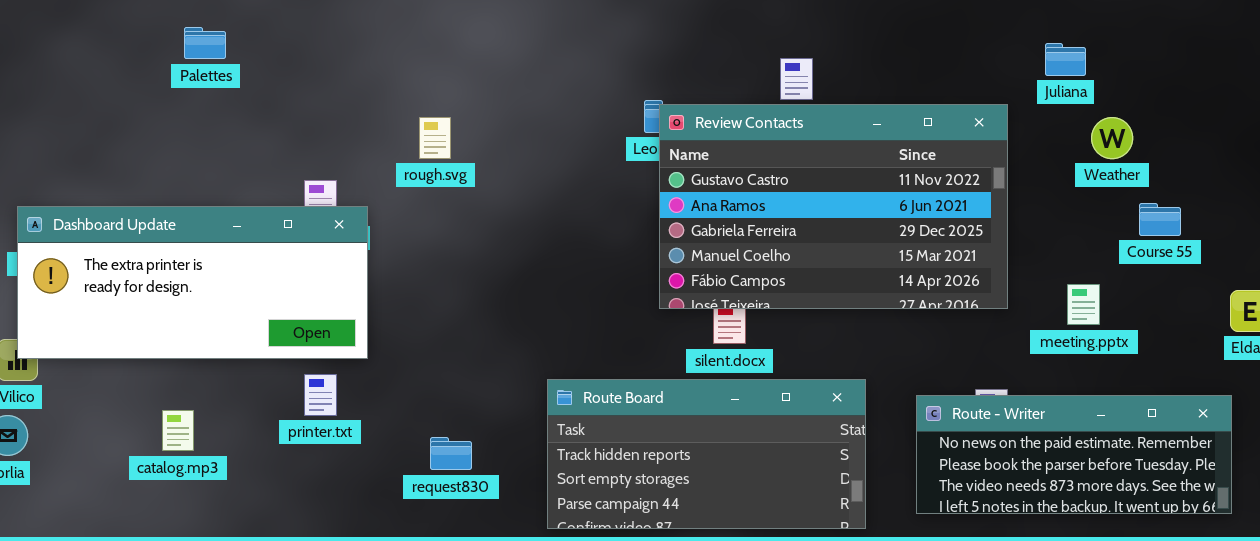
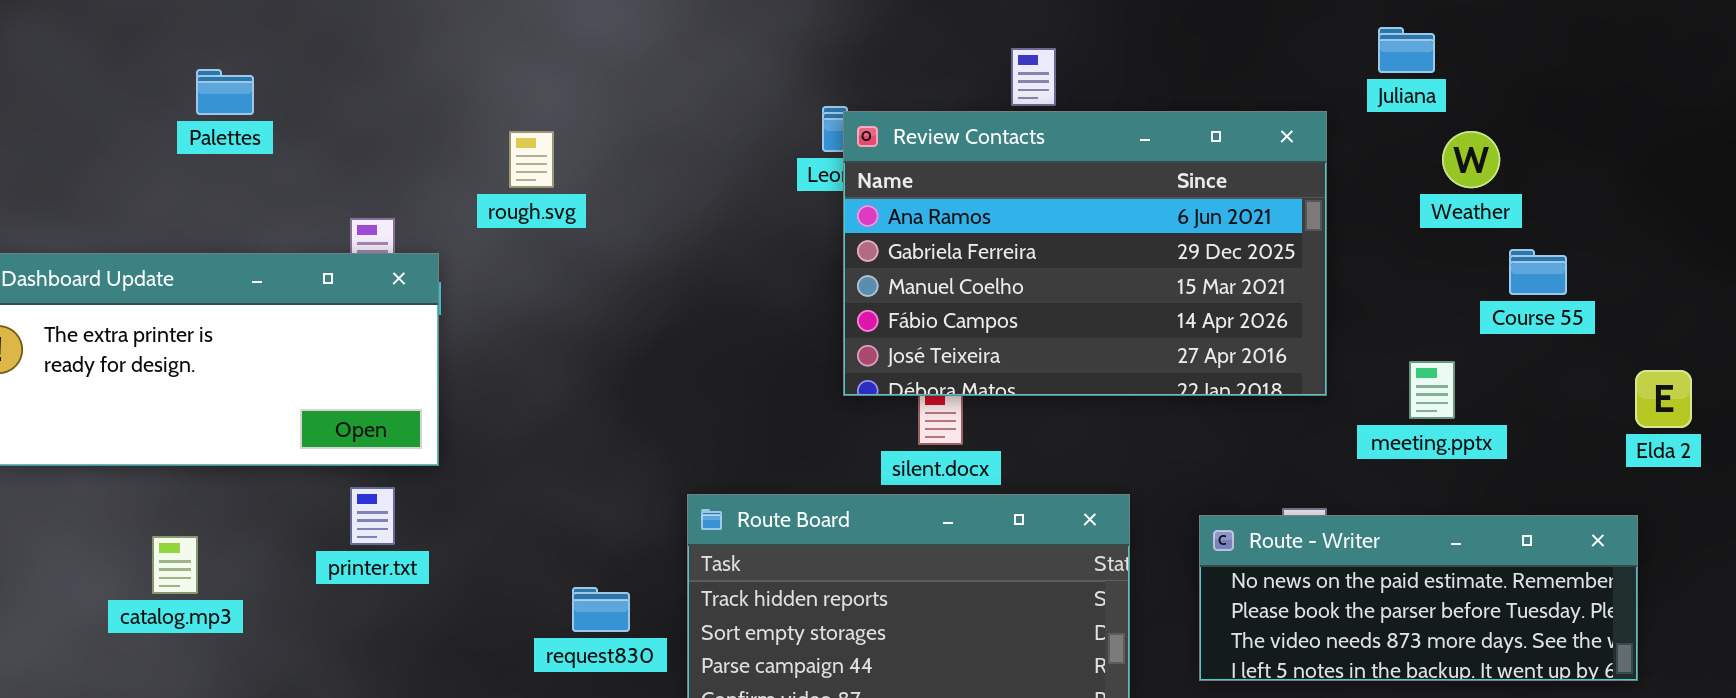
Palettes: [184,27,226,59] -> [196,69,254,115], moved
Review Contacts: [659,104,1008,309] -> [843,111,1327,396], scrolled down 1 row
request830: [430,437,472,470] -> [572,587,630,632], moved

